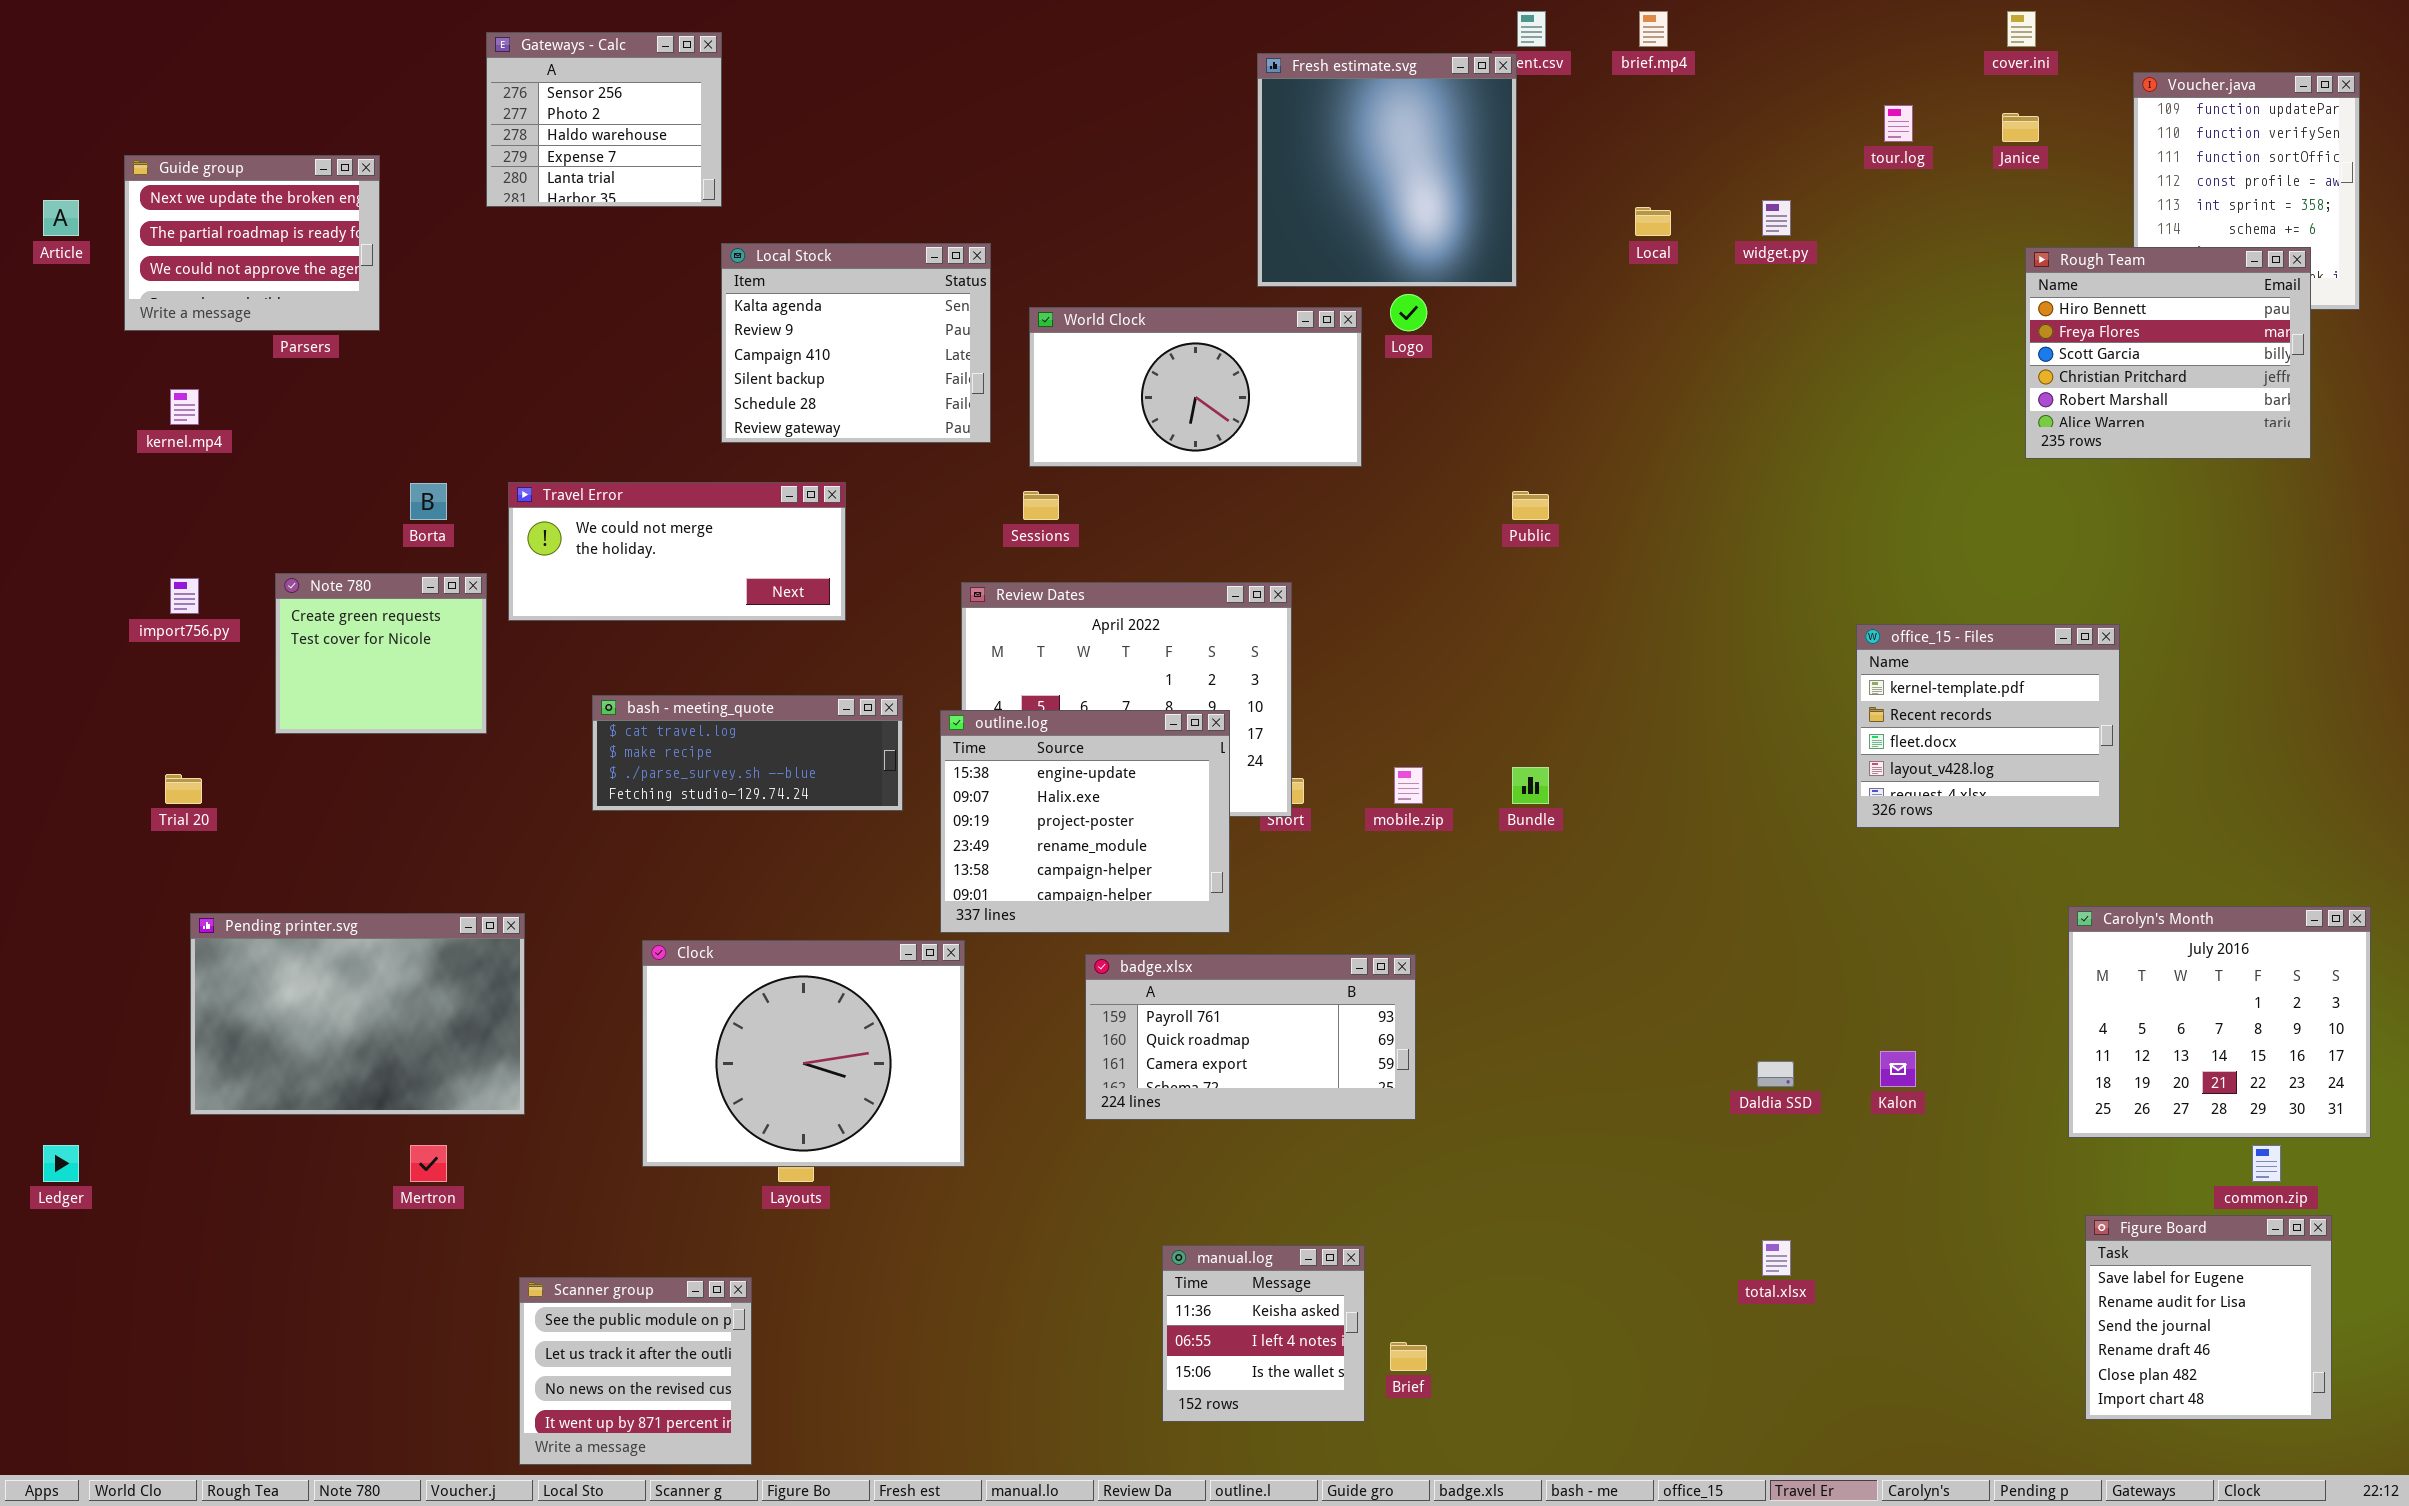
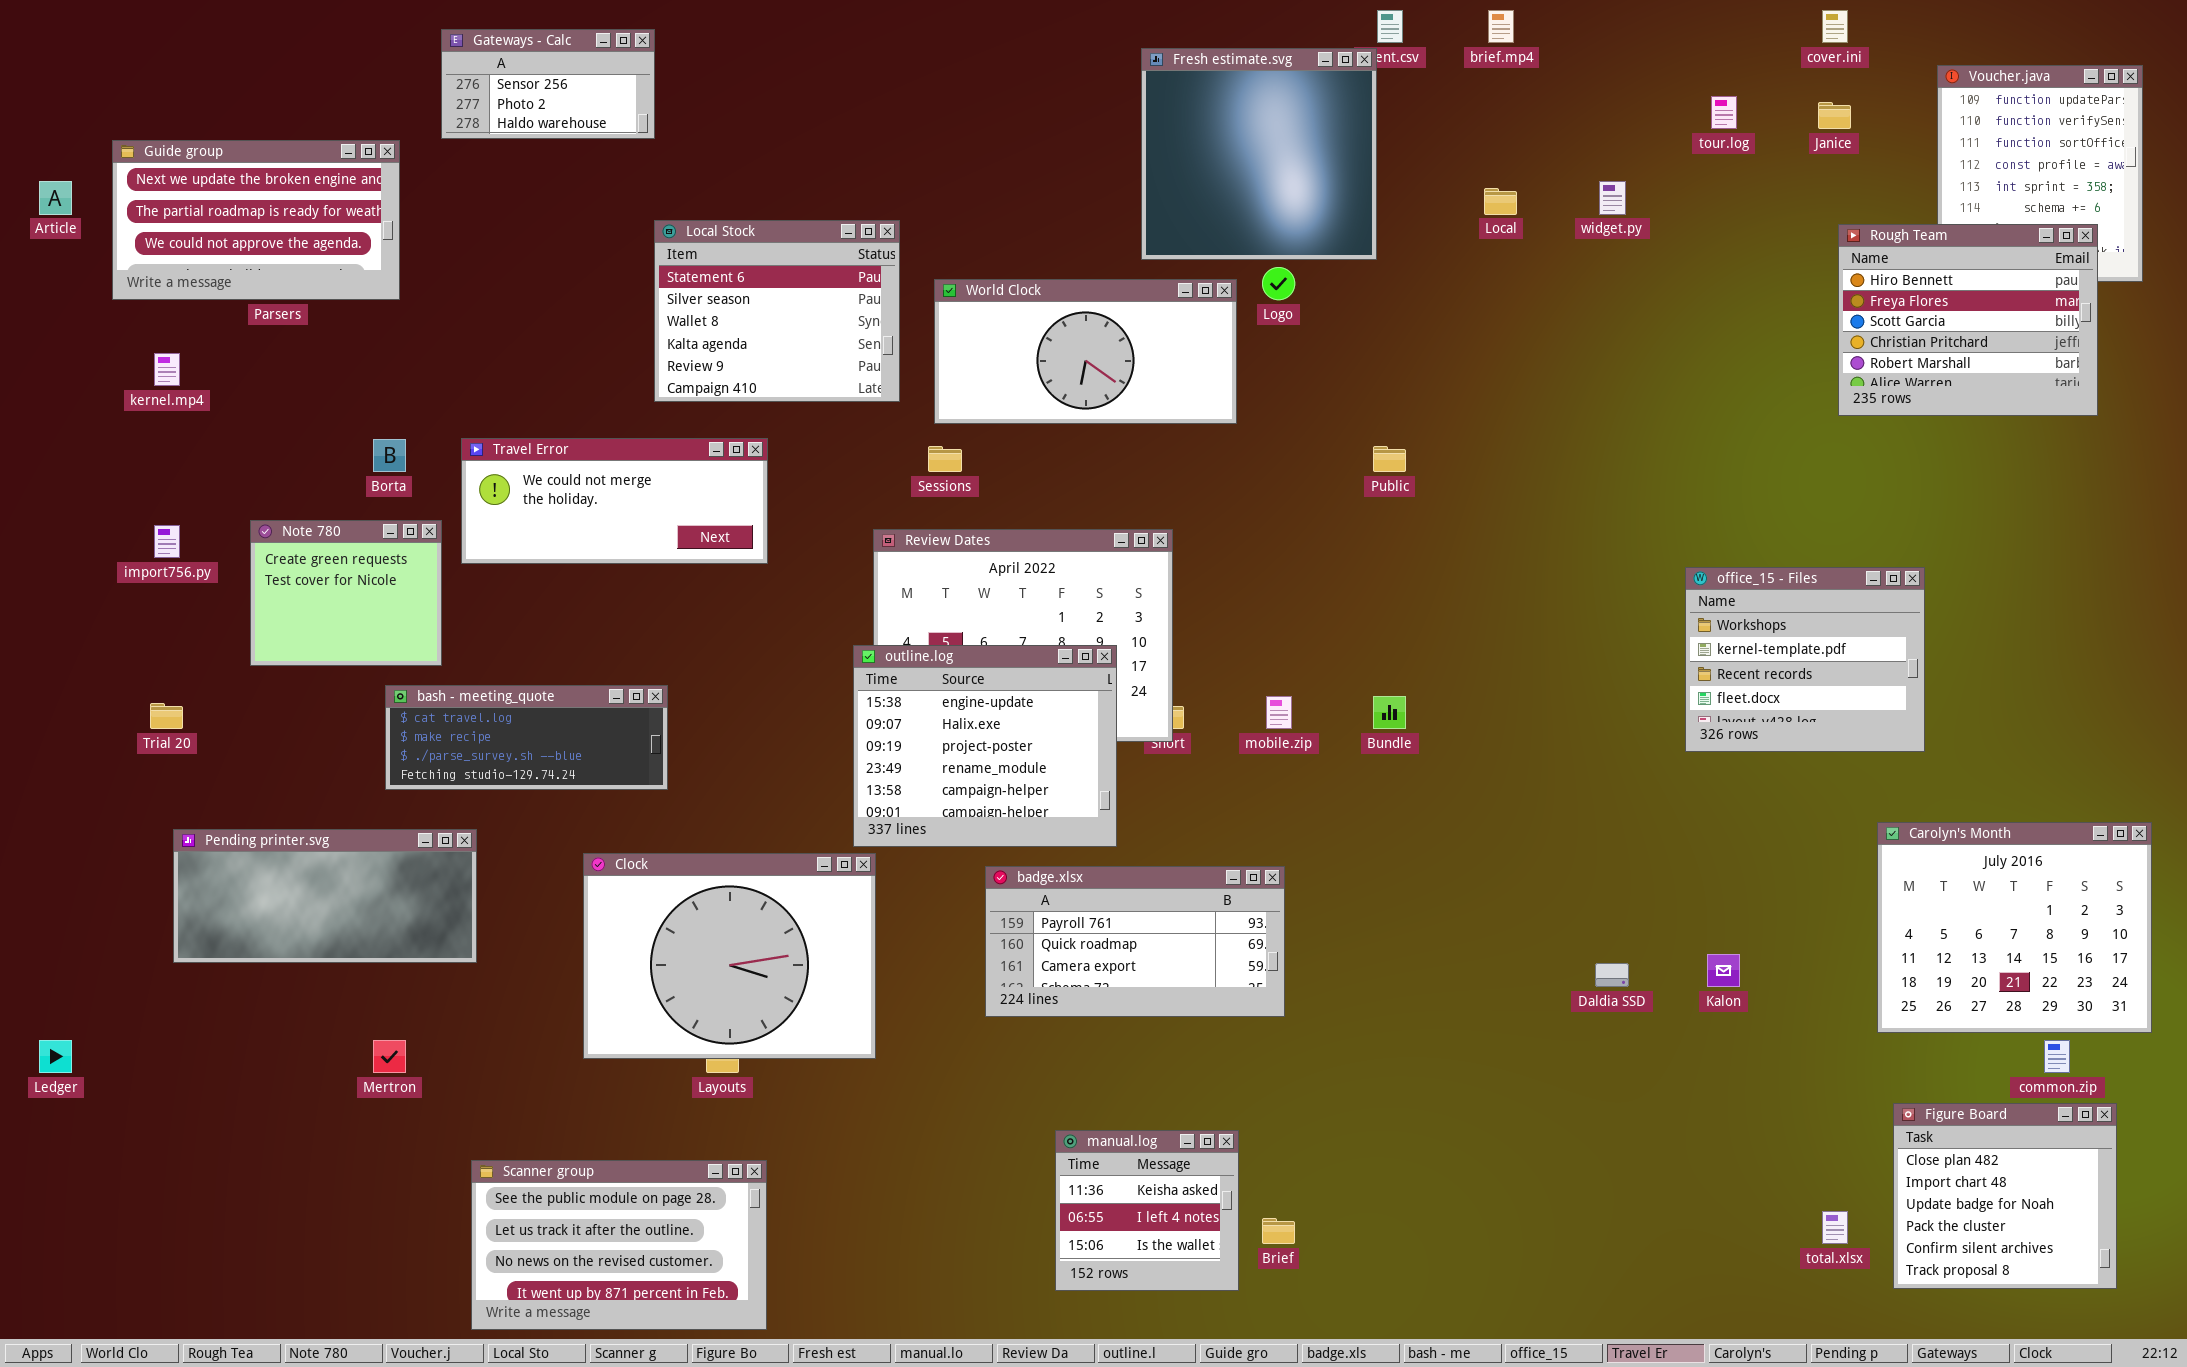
Gateways - Calc: [486,32,722,207] -> [441,29,655,139], resized
Guide group: [124,155,380,331] -> [112,140,400,300], resized
Local Stock: [721,243,991,443] -> [654,220,900,402], scrolled up 3 rows
office_15 - Files: [1856,624,2120,828] -> [1685,567,1925,752], scrolled up 1 row
bash - meeting_quote: [592,695,903,811] -> [385,685,668,790], moved
Pending printer.svg: [190,913,525,1115] -> [173,829,477,963], resized
Figure Board: [2085,1215,2332,1420] -> [1893,1103,2117,1289], scrolled down 4 rows
total.xlsx: [1762,1240,1791,1276] -> [1822,1211,1848,1244], moved
Scanner group: [519,1277,752,1465] -> [471,1160,767,1330], resized

